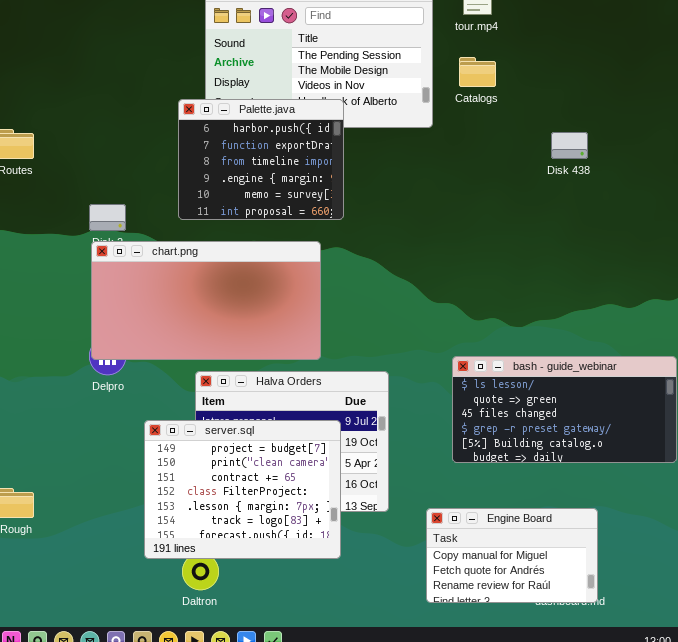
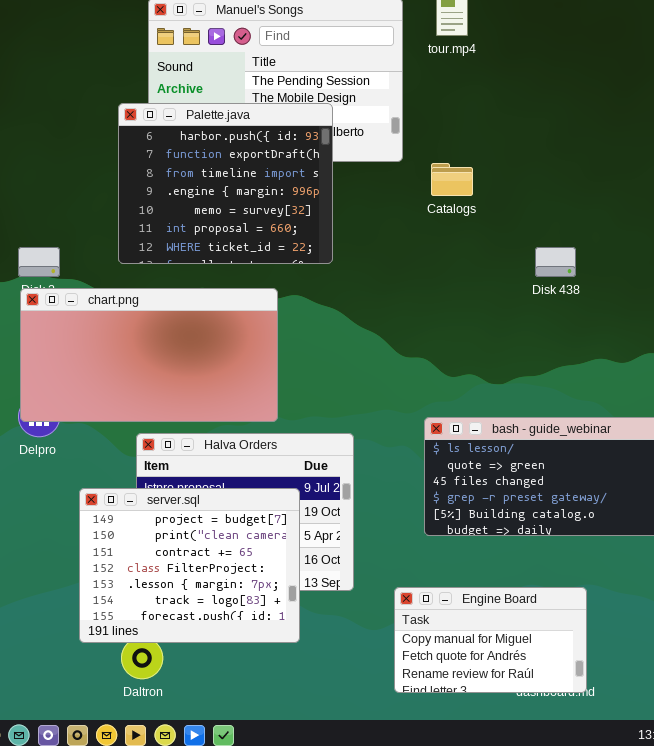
Catalogs: [459,57,496,87] -> [431,163,473,196], moved
Palette.java: [178,99,344,220] -> [118,103,333,264], resized
Disk 438: [551,132,588,159] -> [535,247,576,277], moved

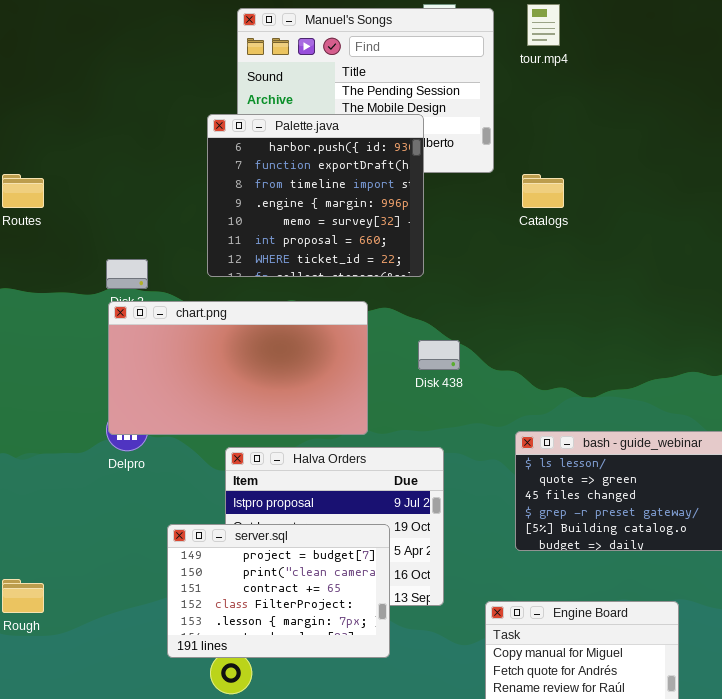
Disk 438: [535,247,576,277] -> [418,340,460,370], moved
server.sql: [79,488,300,643] -> [167,524,390,658], resized

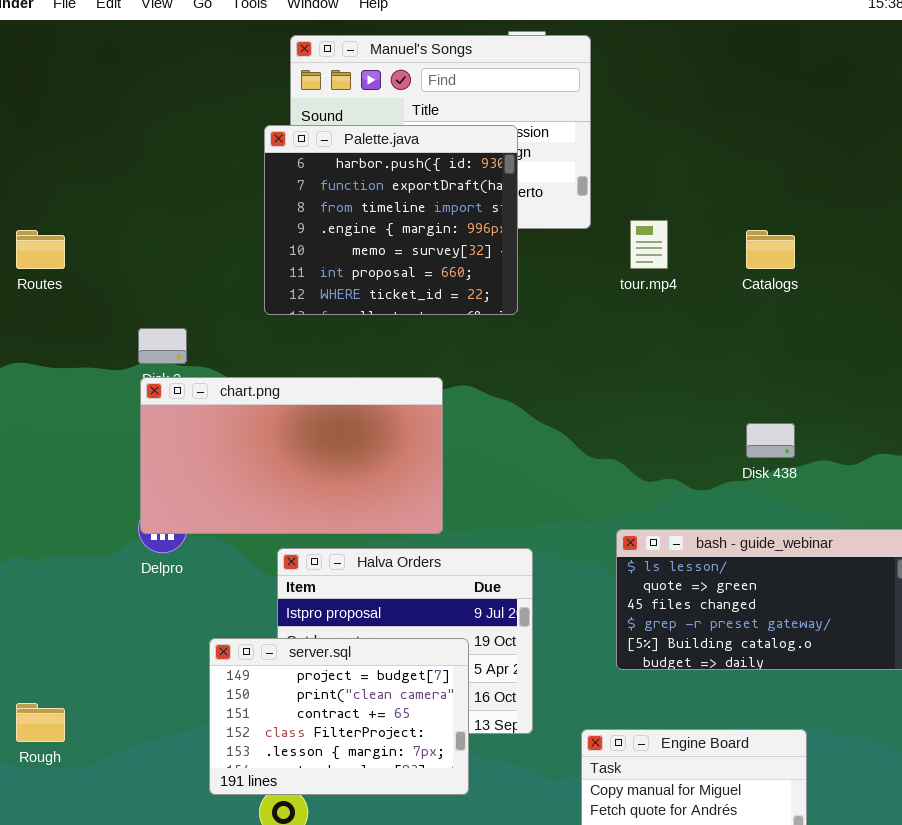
tour.mp4: [527,4,560,46] -> [630,220,668,269], moved
Palette.java: [207,114,424,277] -> [264,125,518,315], moved
Catalogs: [522,174,564,208] -> [746,230,795,269], moved
Disk 438: [418,340,460,370] -> [746,423,795,458], moved

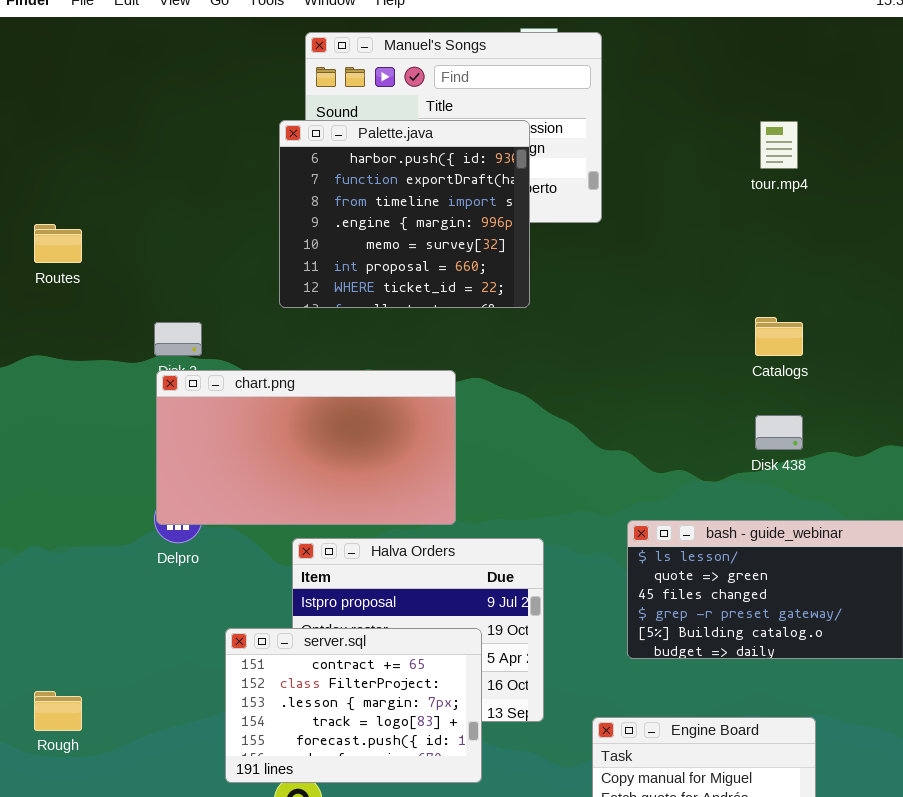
tour.mp4: [630,220,668,269] -> [760,121,798,169], moved
Catalogs: [746,230,795,269] -> [755,317,803,356], moved
server.sql: [209,638,469,795] -> [225,628,482,783], scrolled down 2 rows

